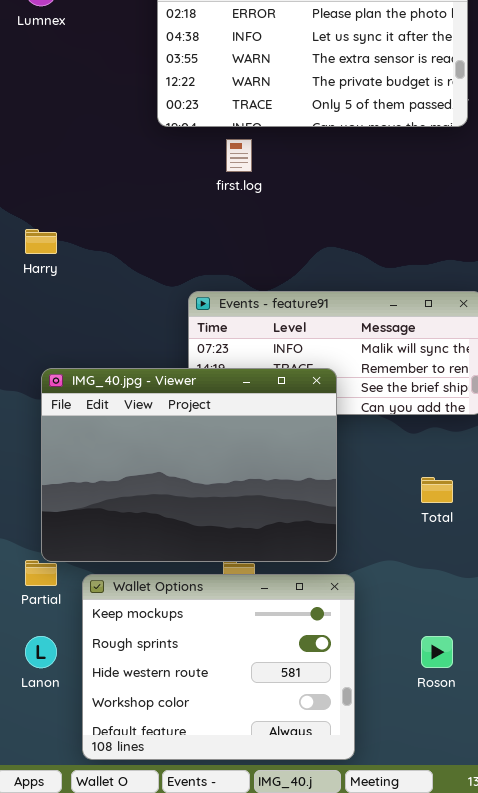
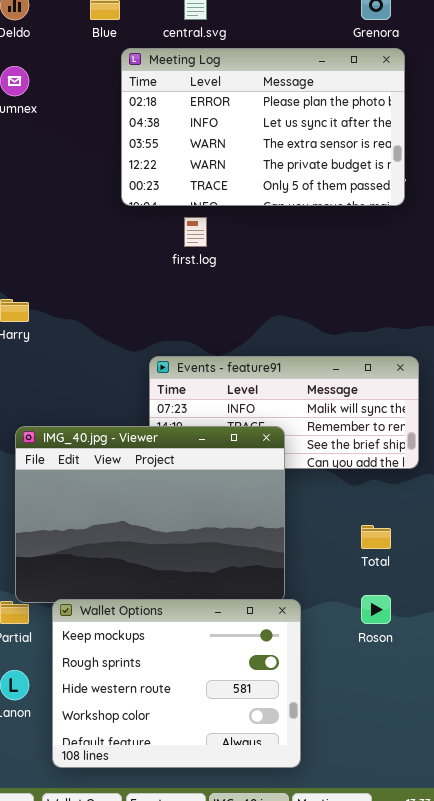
Wallet Options: [82,574,355,760] -> [52,599,301,768], moved
Roson: [421,636,453,668] -> [361,595,391,624], moved

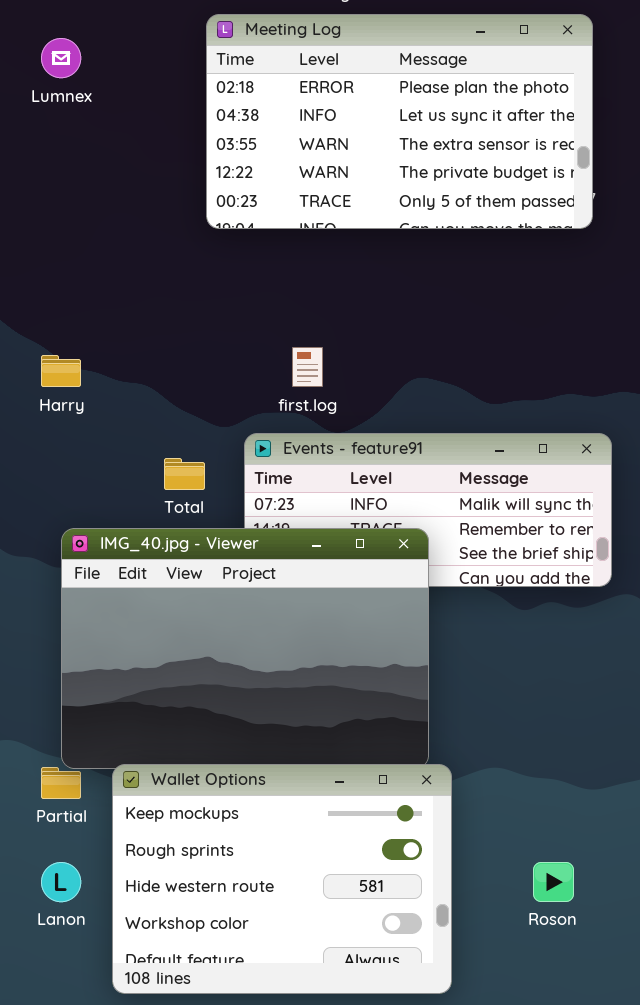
first.log: [184,217,207,247] -> [292,347,323,387], moved
Total: [361,525,391,549] -> [164,458,205,490], moved
Roson: [361,595,391,624] -> [533,862,574,902], moved

